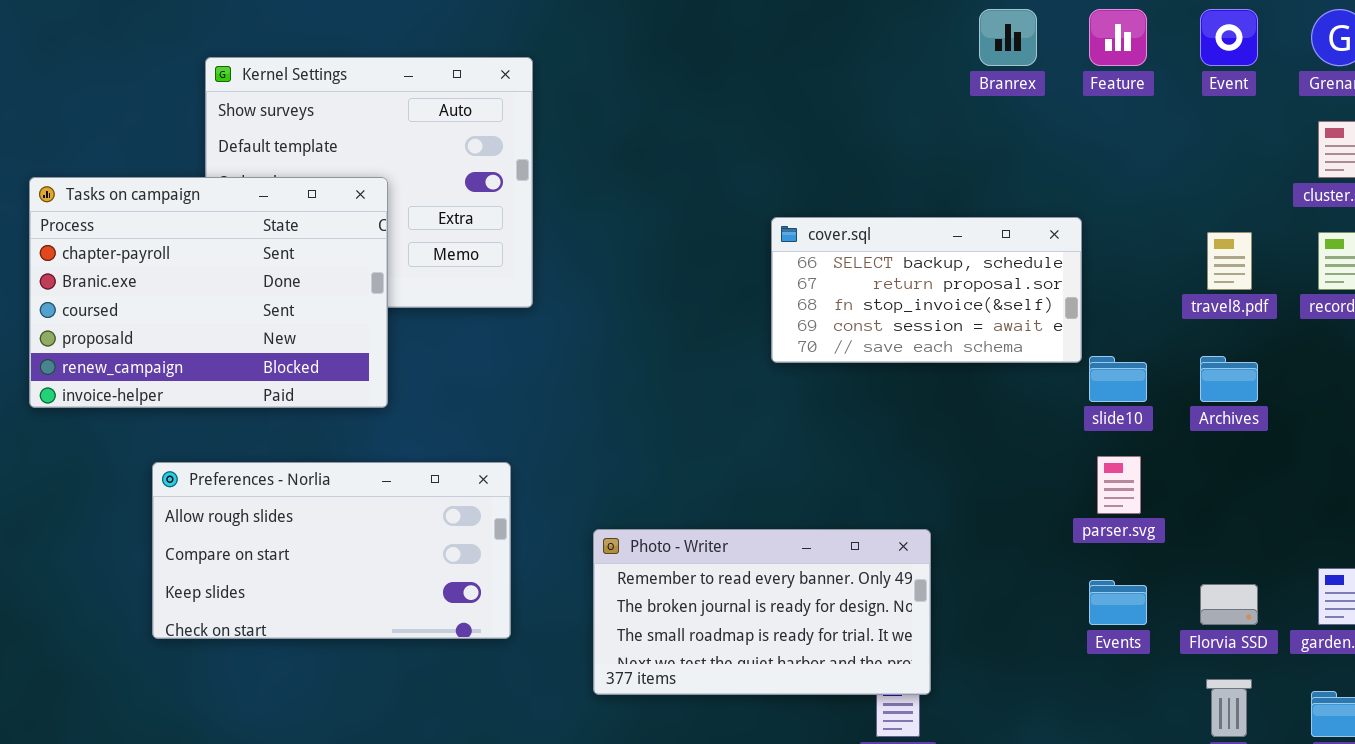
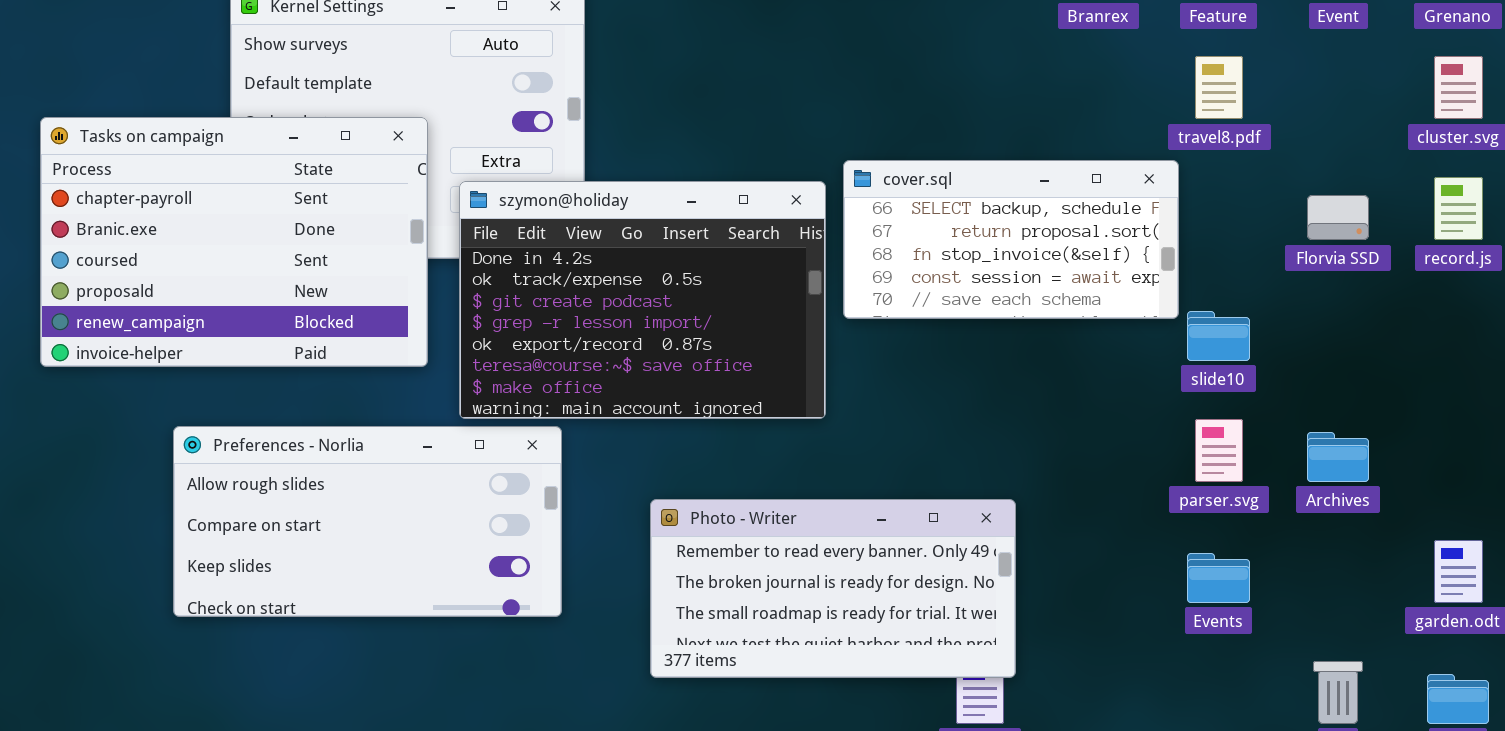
travel8.pdf: [1207,232,1252,290] -> [1195,56,1243,119], moved
szymon@holiday: none -> [459,181,826,419], opened
Archives: [1200,356,1258,402] -> [1307,432,1369,482], moved
Florvia SSD: [1200,584,1258,625] -> [1307,195,1369,240], moved

